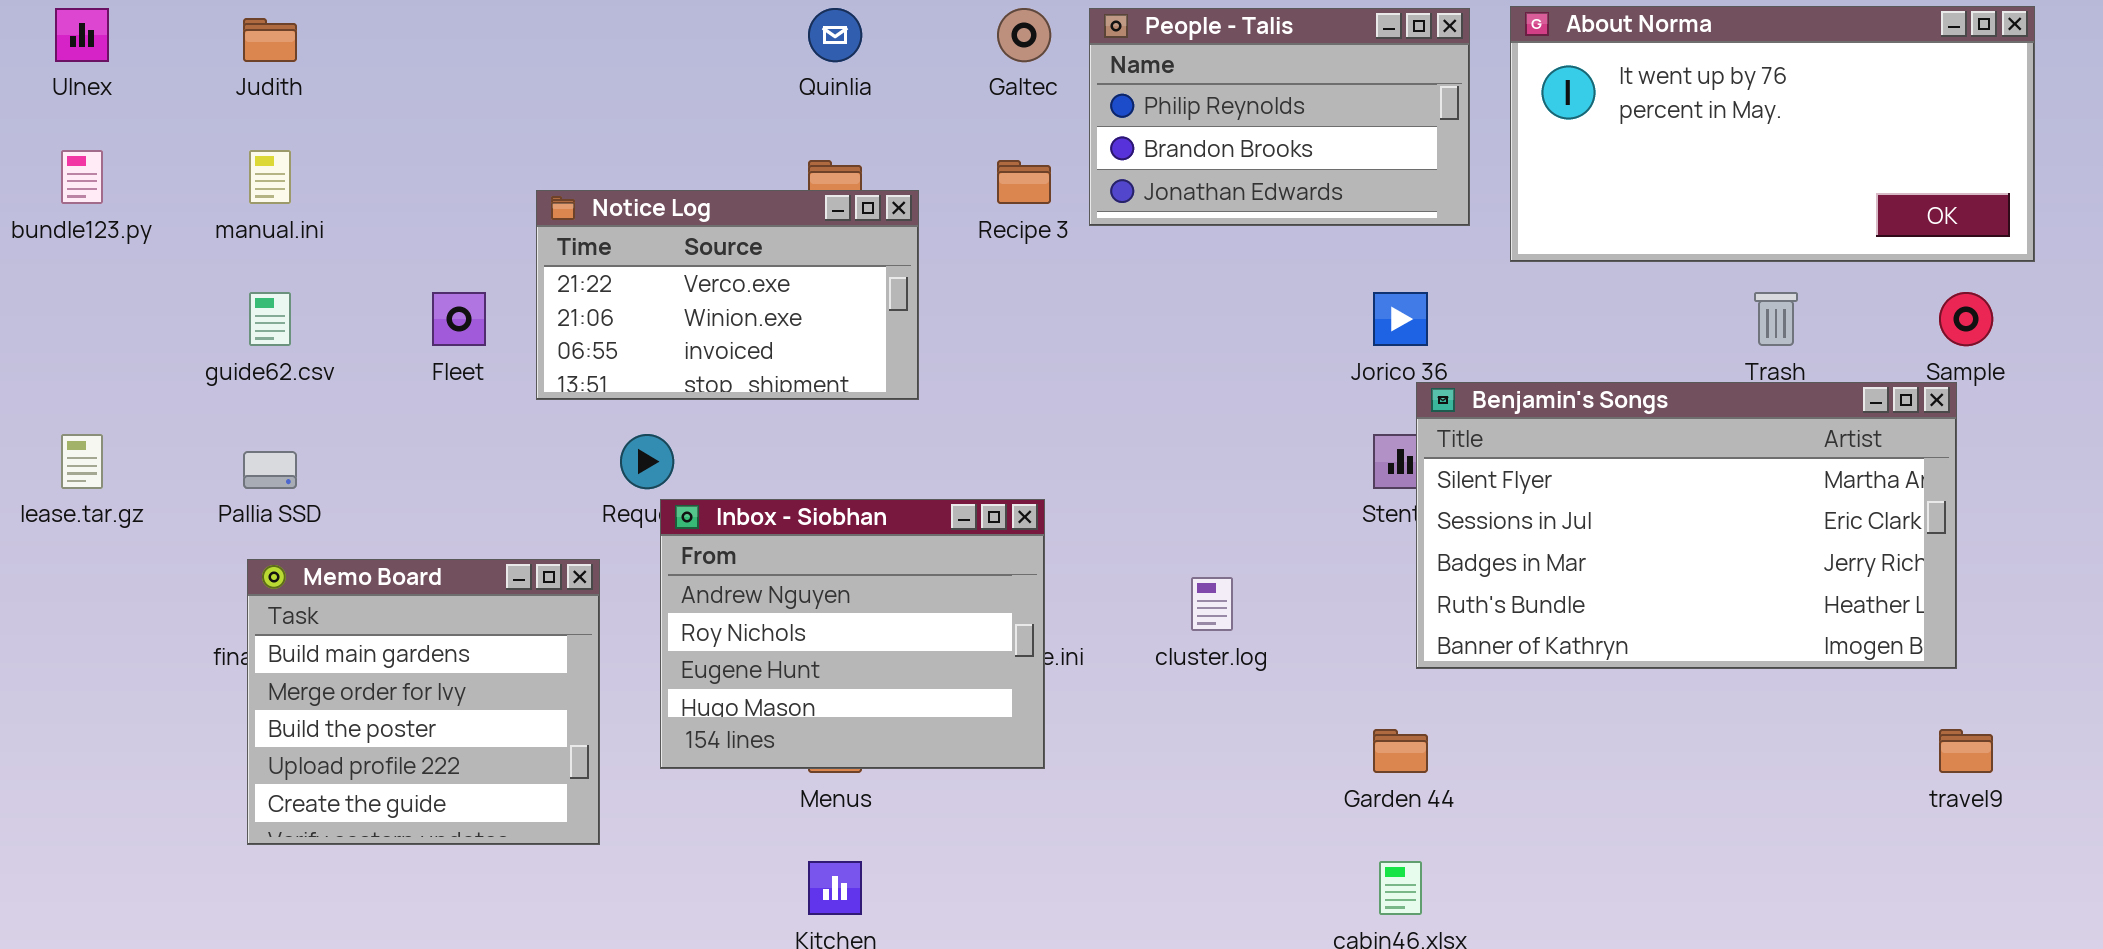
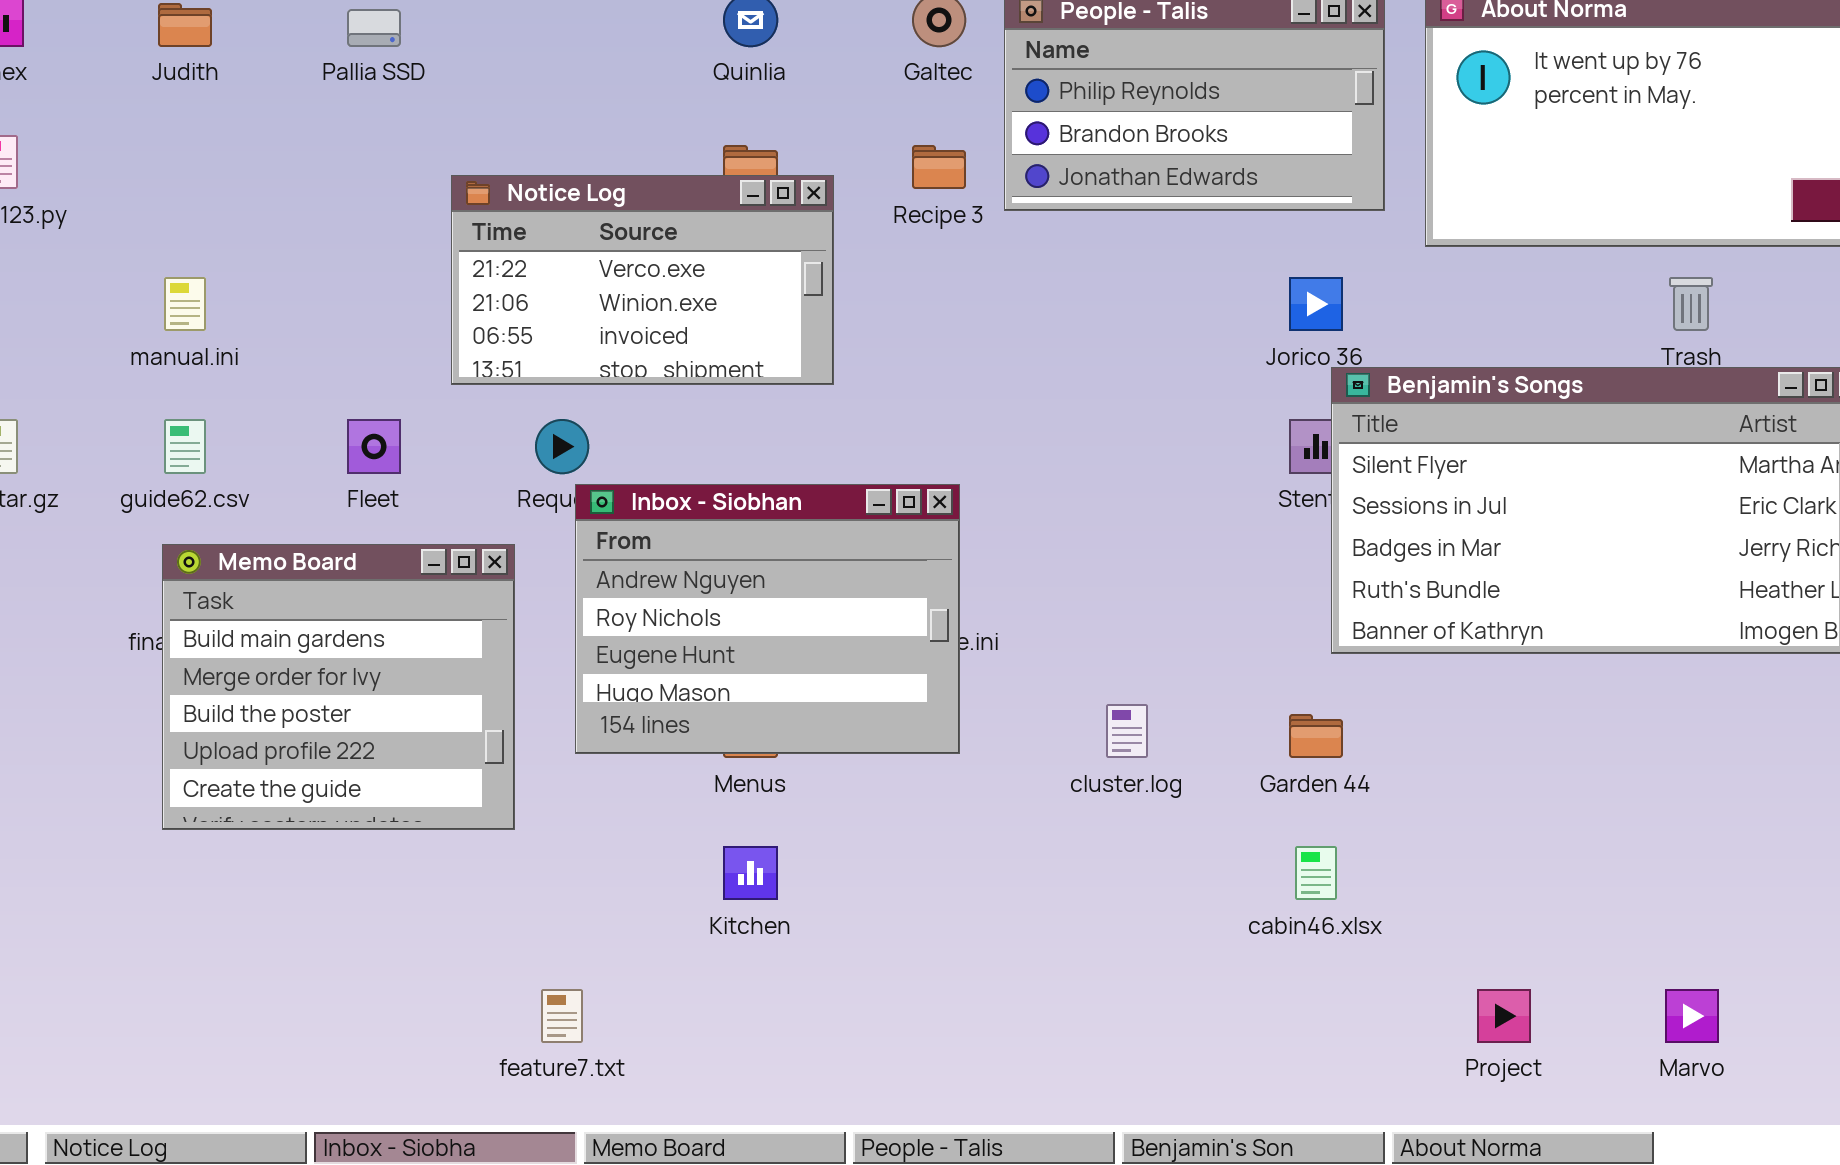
manual.ini: [249,150,291,204] -> [164,277,206,331], moved
guide62.csv: [249,292,291,346] -> [164,419,206,474], moved
Fleet: [432,292,486,346] -> [347,419,401,474], moved
Pallia SSD: [243,451,297,489] -> [347,9,401,47], moved
cluster.log: [1191,577,1233,631] -> [1106,704,1148,758], moved

